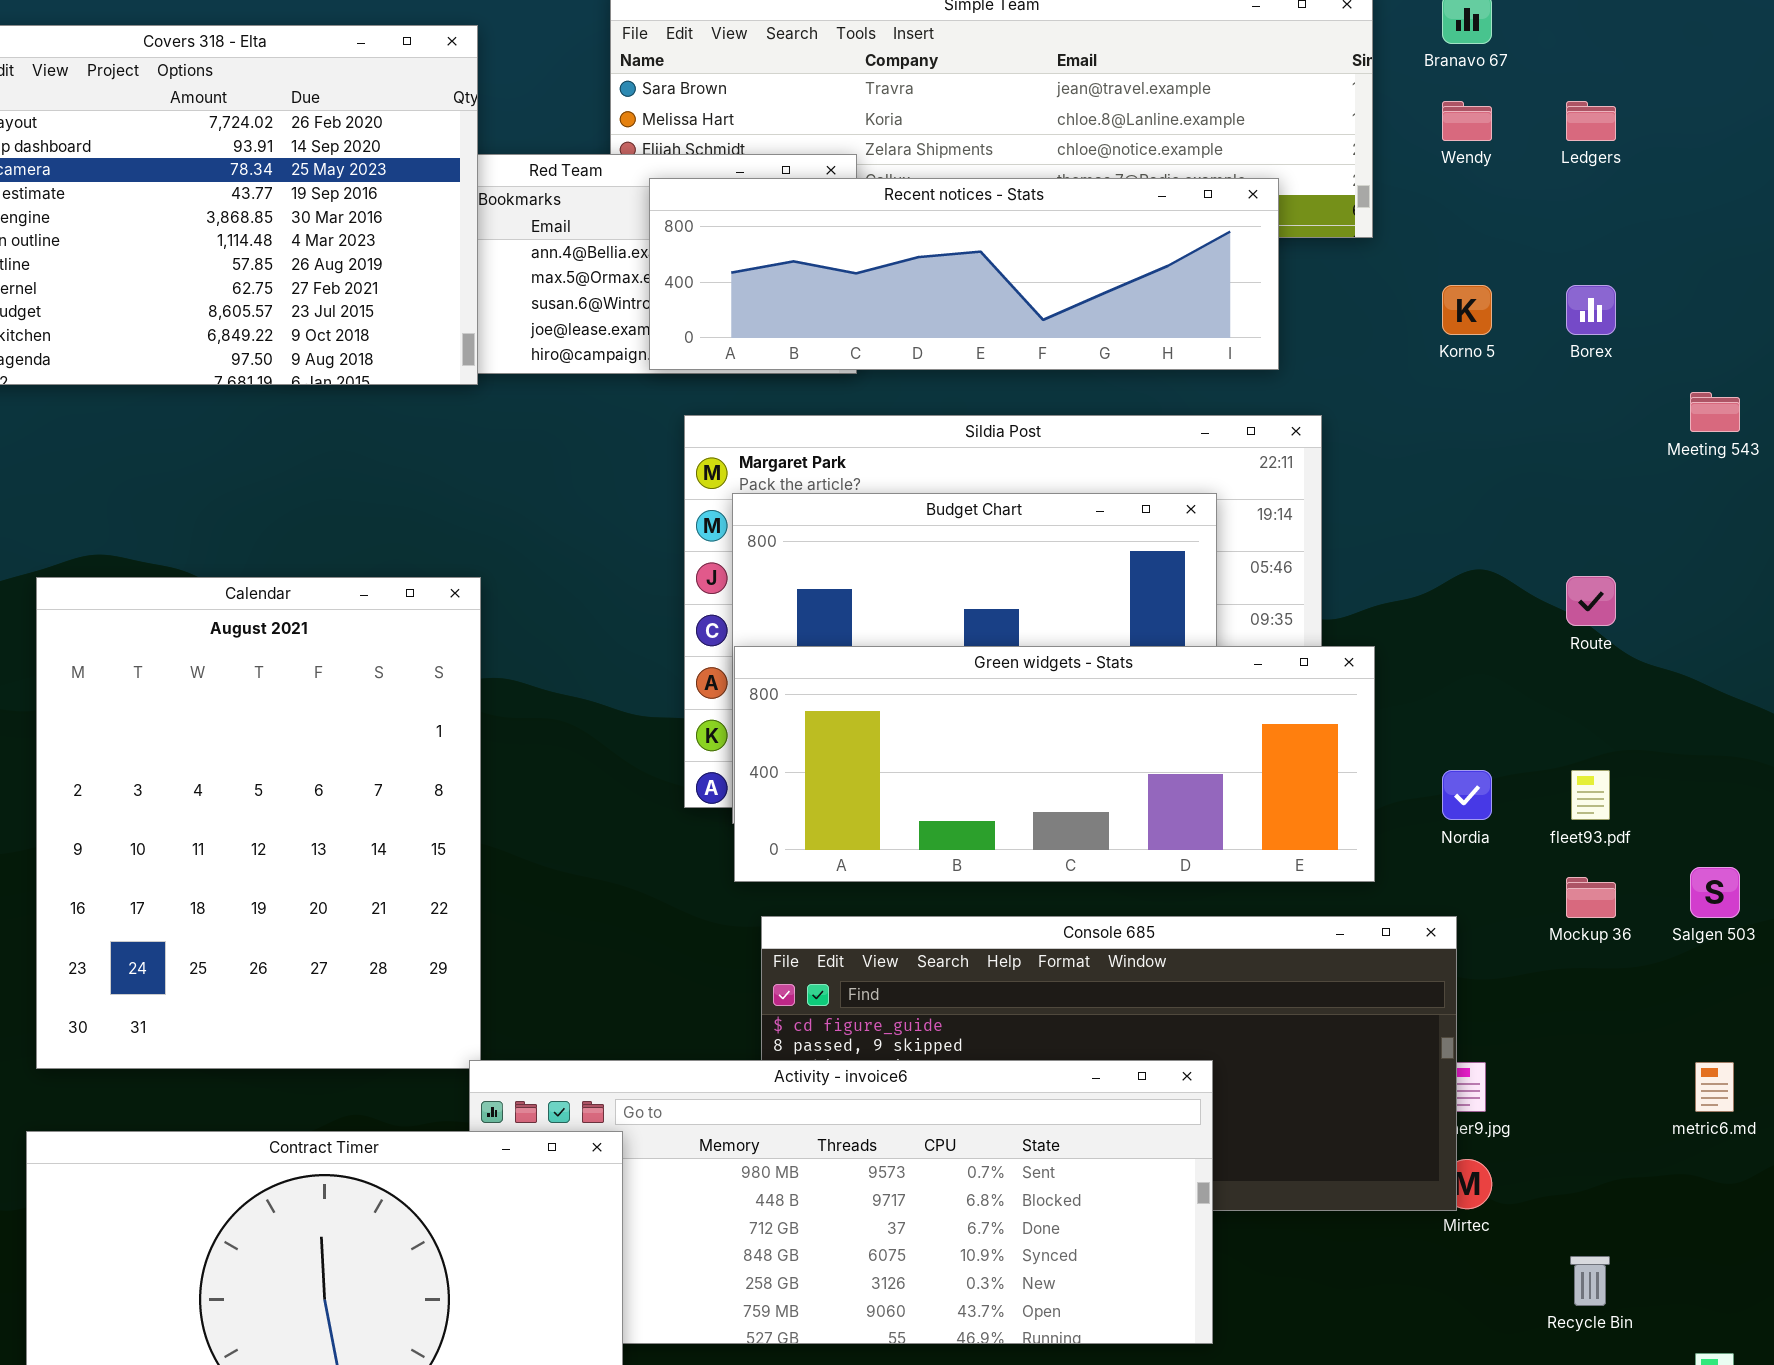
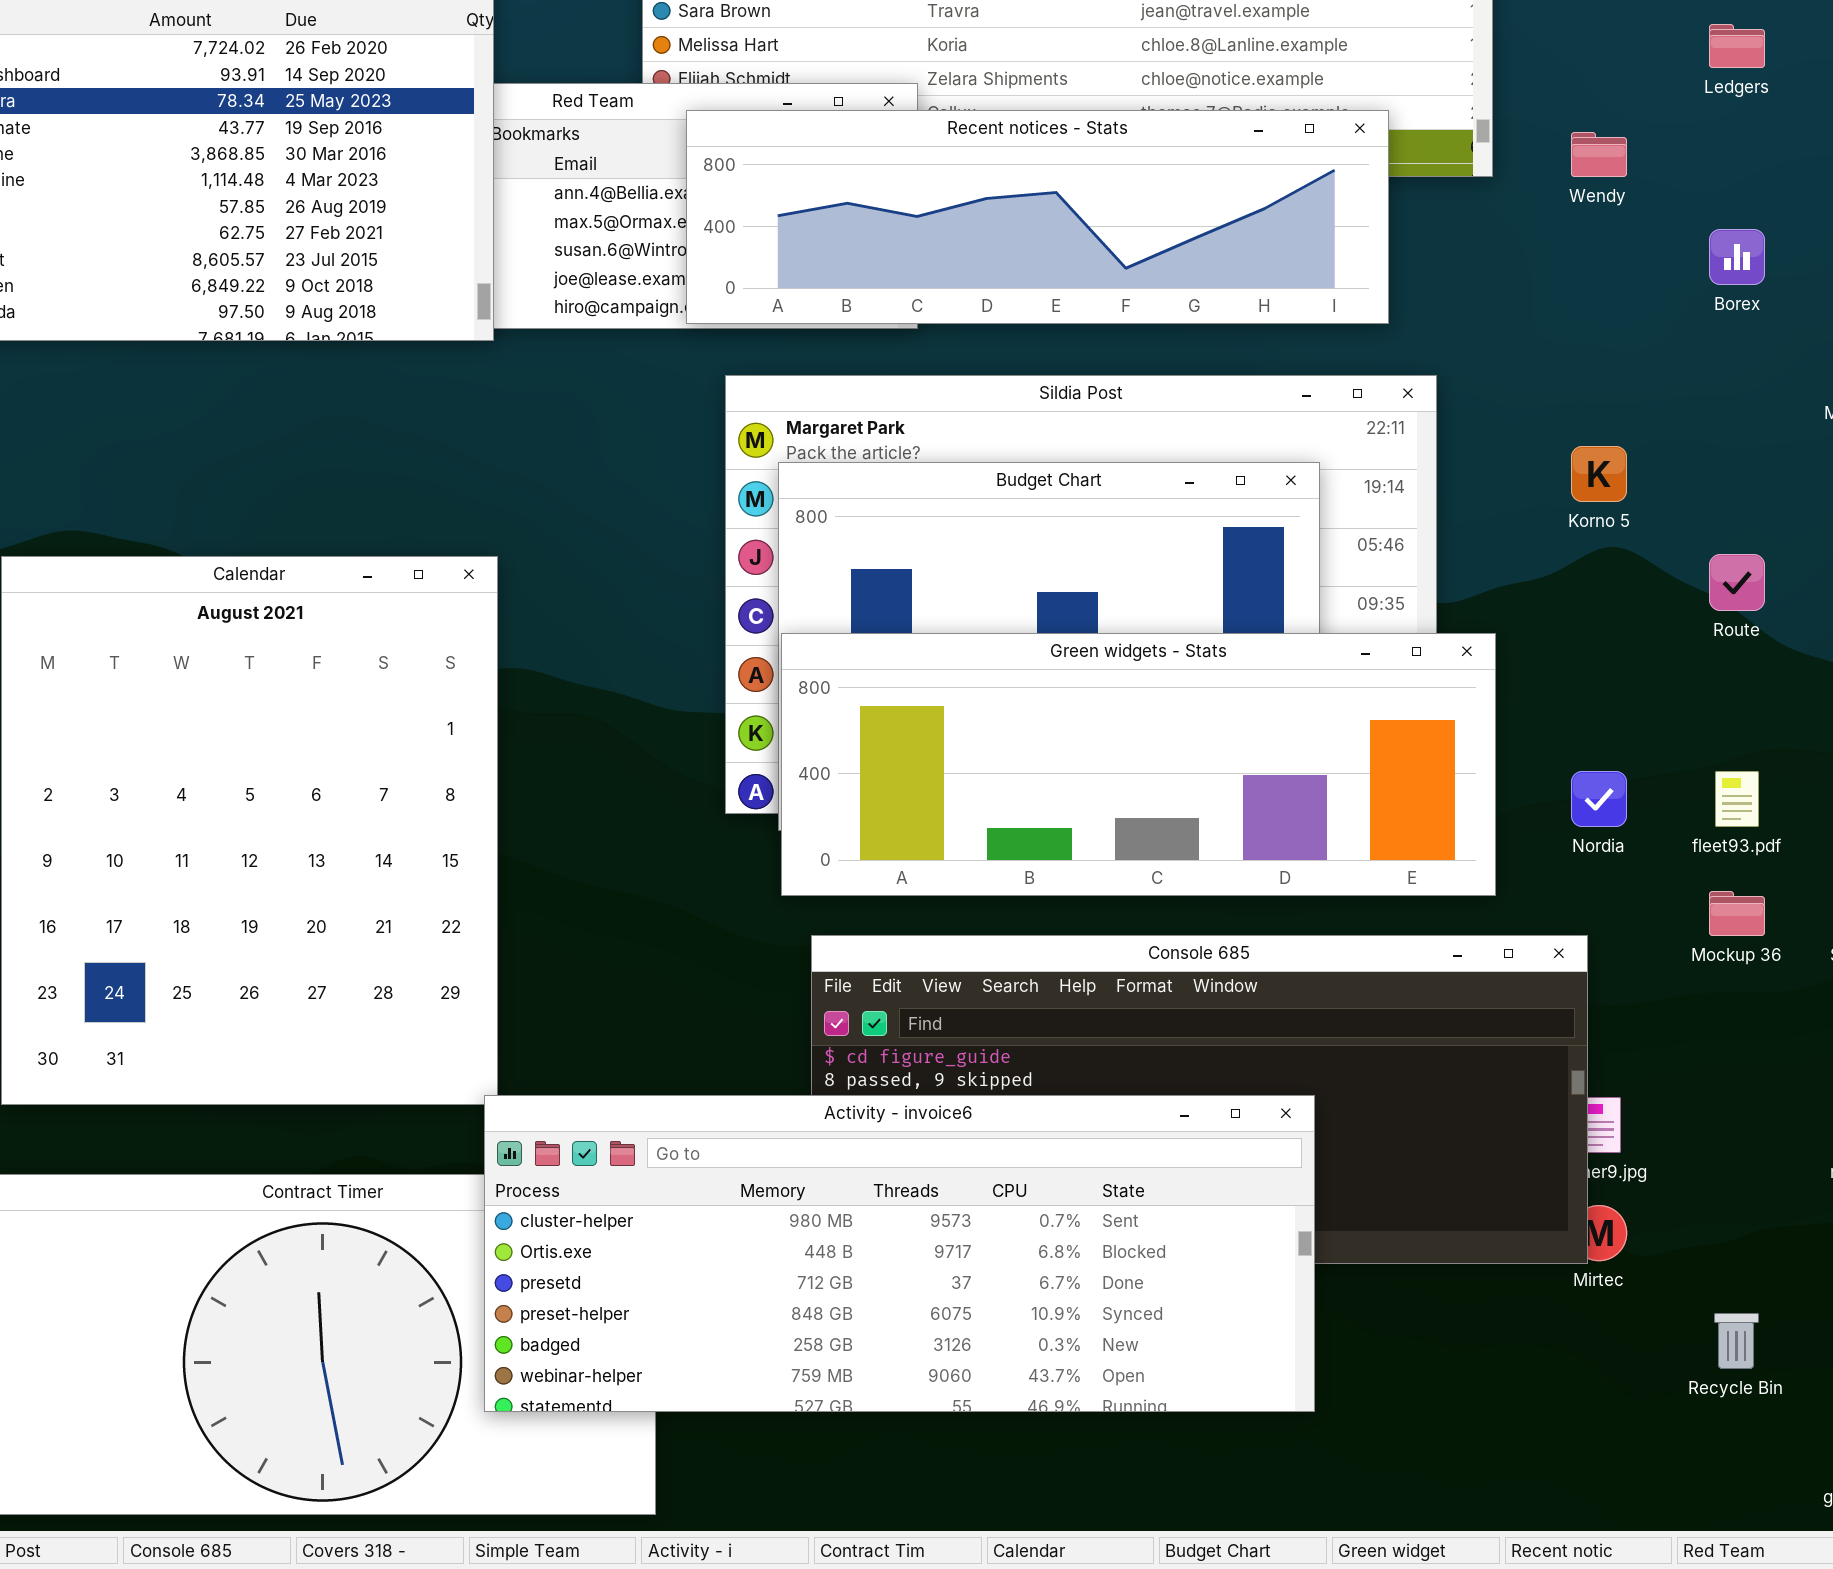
Wendy: [1442,101,1492,141] -> [1571,132,1627,177], moved
Korno 5: [1442,285,1492,335] -> [1571,446,1627,502], moved
Activity - invoice6: [469,1060,1213,1344] -> [484,1095,1315,1412], raised

